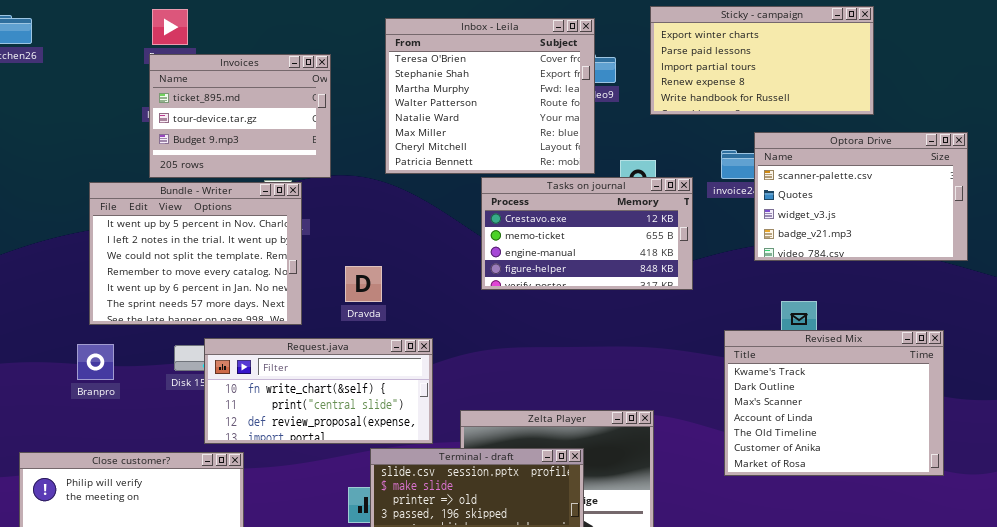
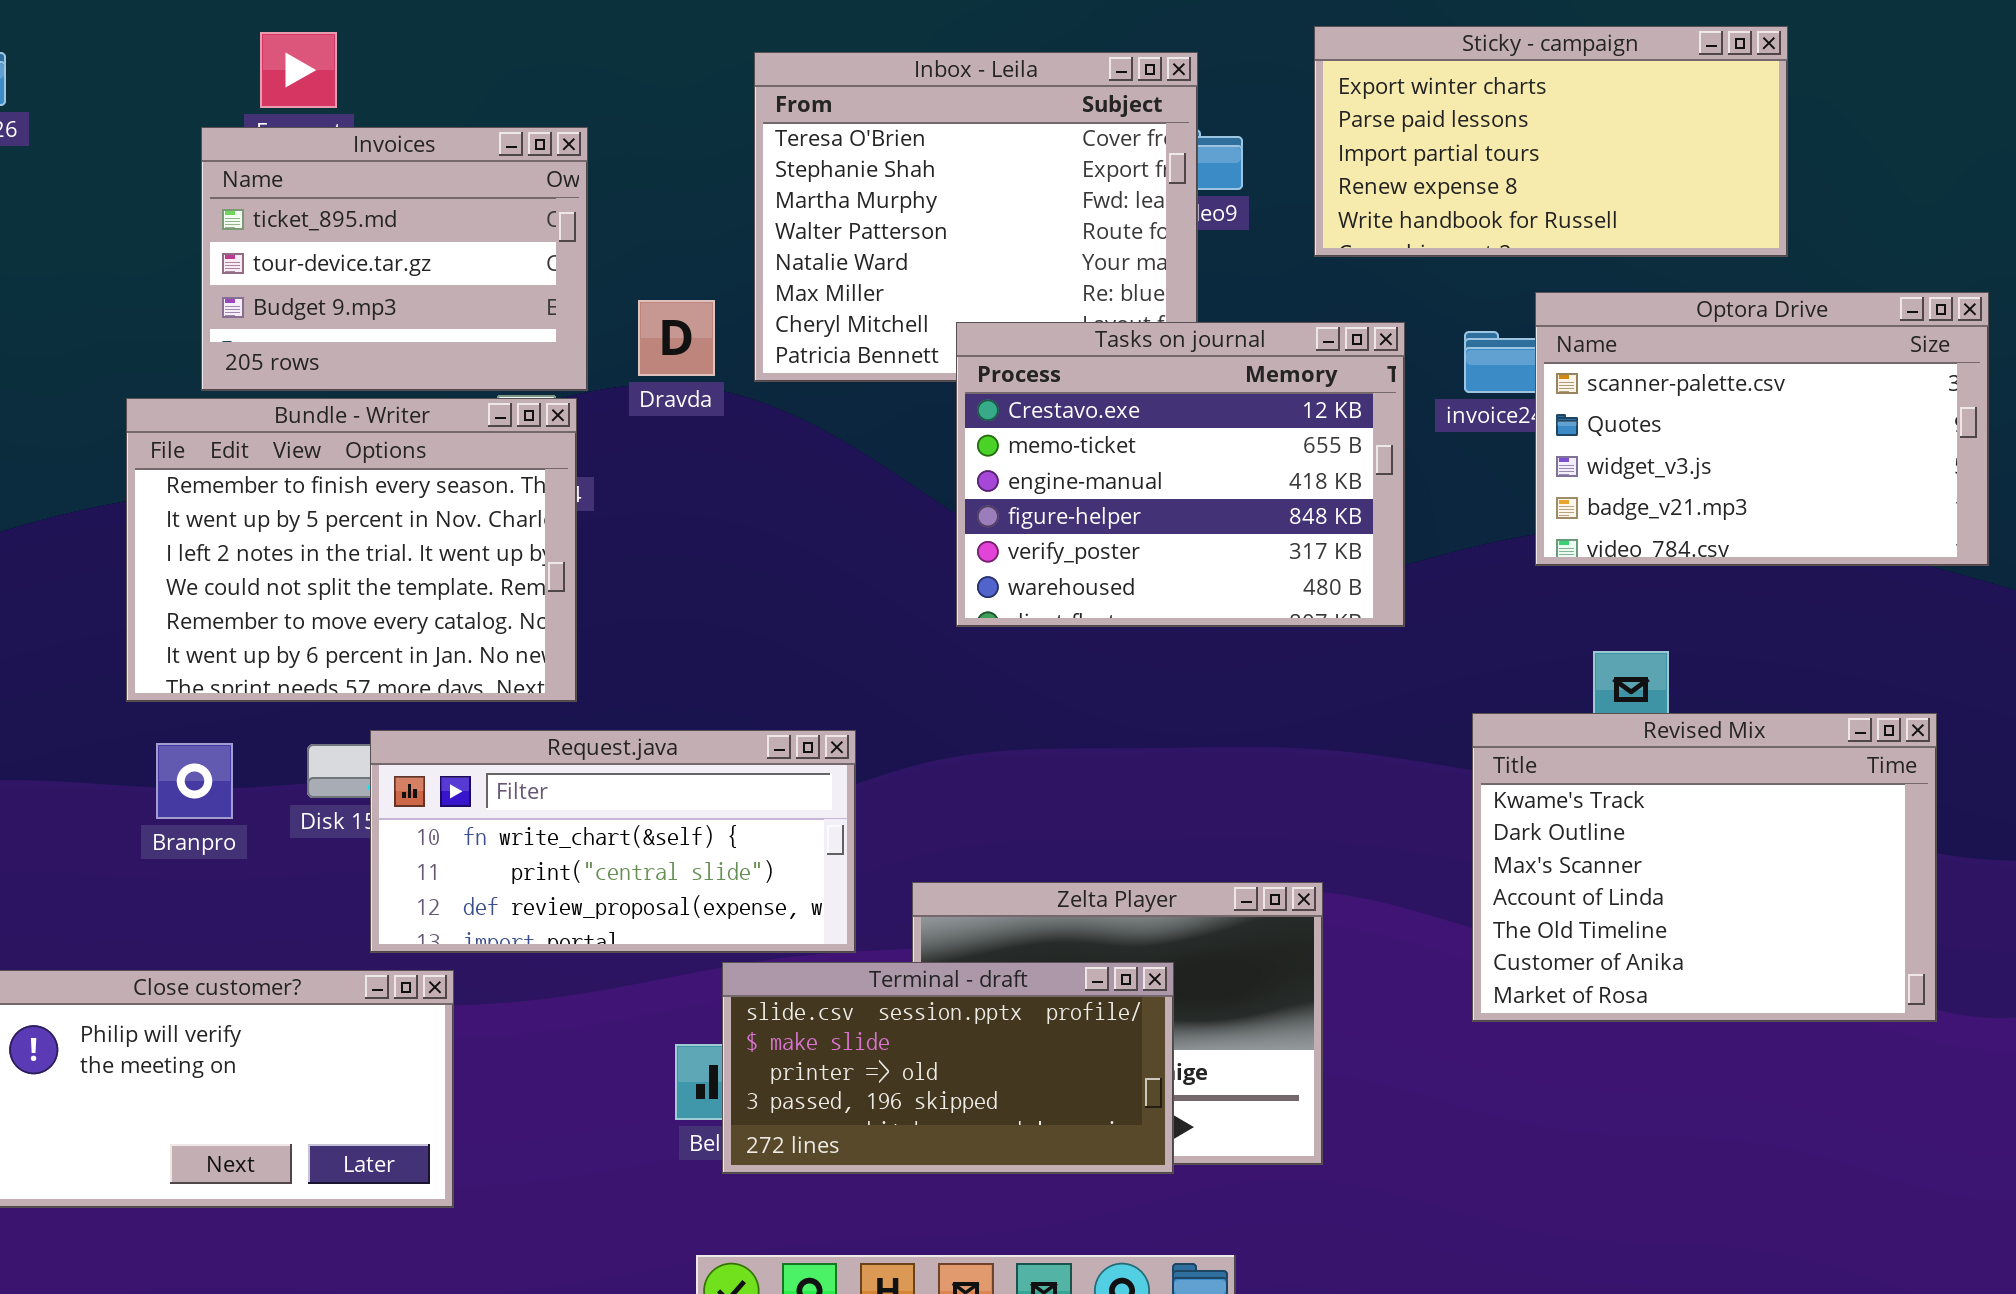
Invoices: [149,54,331,178] -> [201,127,588,391], moved
Tasks on journal: [481,177,693,290] -> [956,322,1405,627], resized
Bundle - Writer: [89,182,302,325] -> [126,398,577,702], scrolled up 1 row
Dravda: [345,266,382,302] -> [638,300,715,376], moved
Branpro: [77,344,114,380] -> [156,743,233,819], moved

